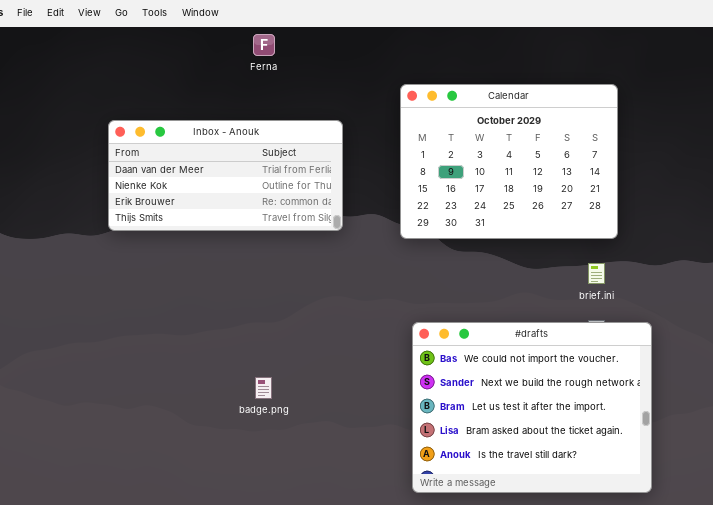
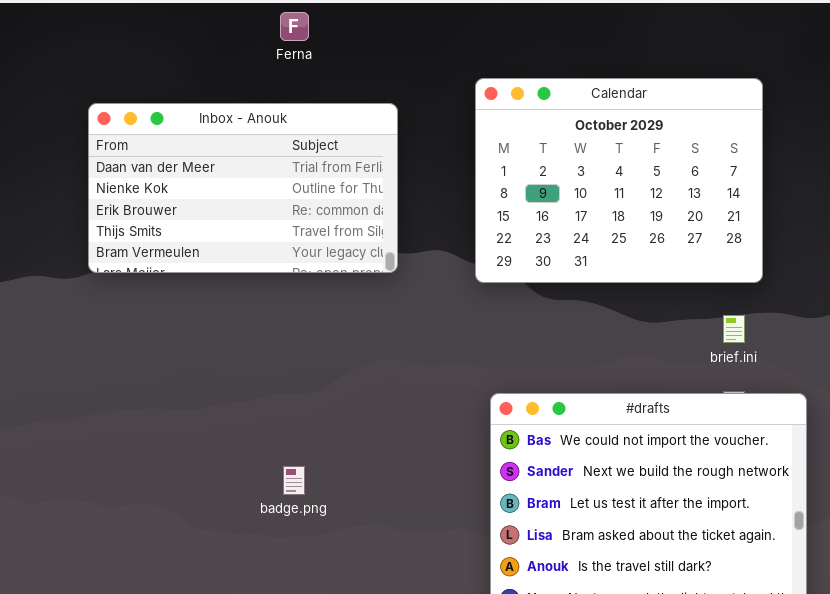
Inbox - Anouk: [108,120,343,231] -> [88,103,398,273], resized

